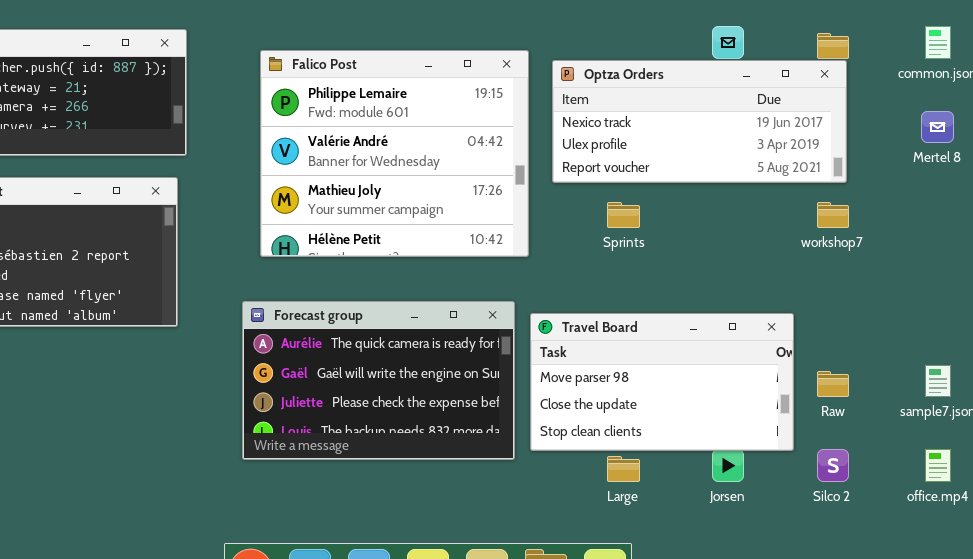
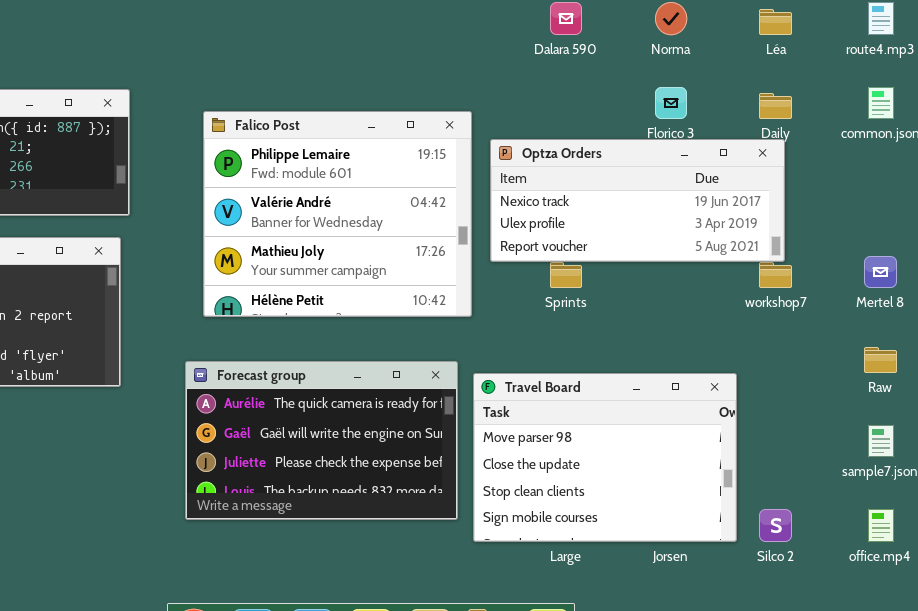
Optza Orders: [552,60,847,183] -> [490,139,785,262], moved
Mertel 8: [921,111,954,143] -> [864,256,897,288], moved
Travel Board: [530,313,794,451] -> [473,373,737,542], resized
Raw: [817,371,849,397] -> [864,347,897,373], moved

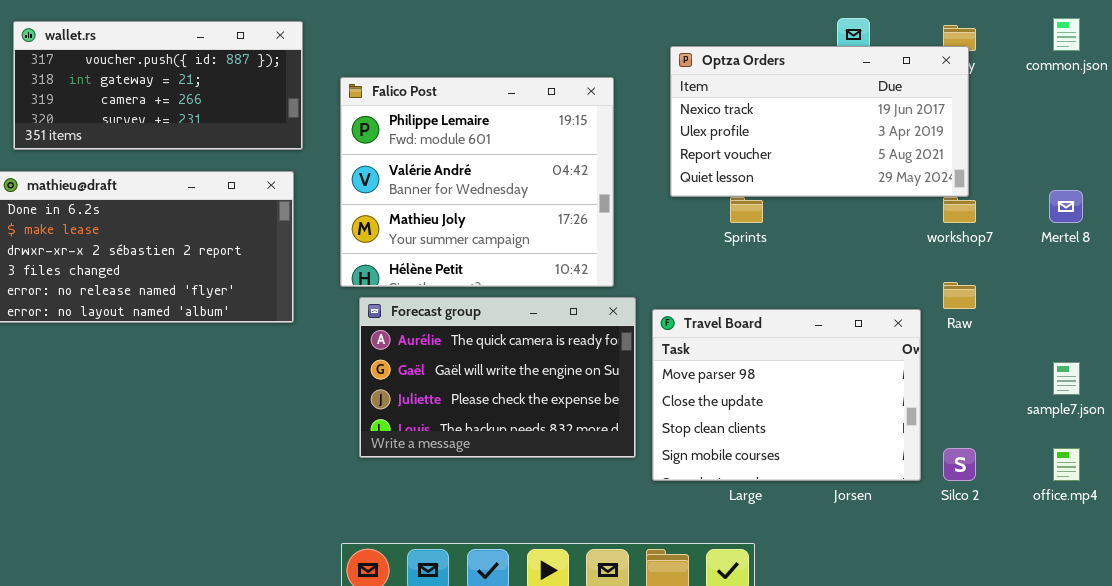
Falico Post: [203,111,472,317] -> [340,77,614,287], moved
Optza Orders: [490,139,785,262] -> [670,46,969,197], resized
Raw: [864,347,897,373] -> [943,282,976,309], moved

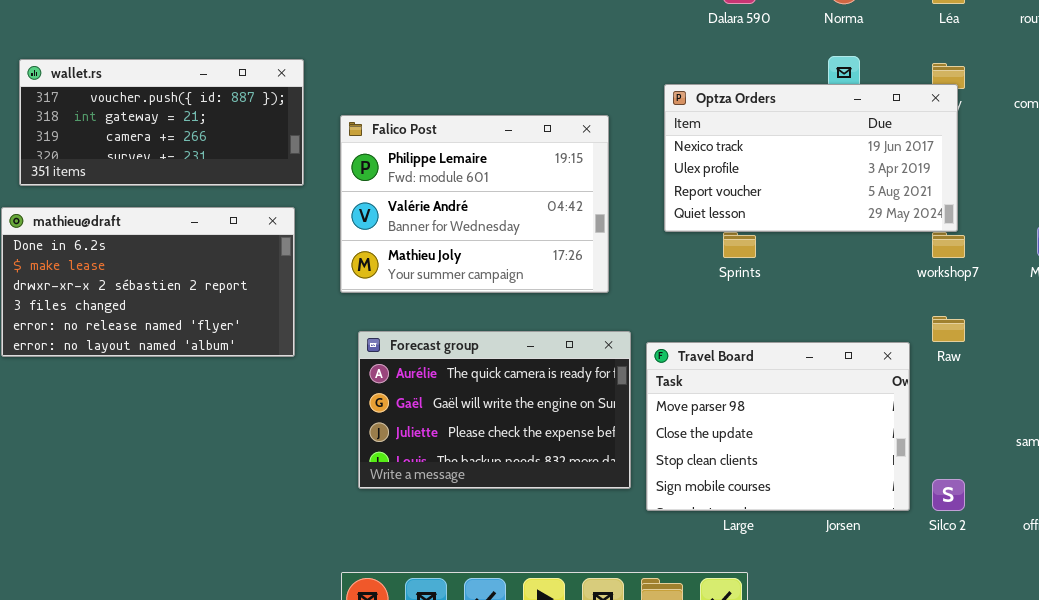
Falico Post: [340,77,614,287] -> [340,115,609,293], resized

